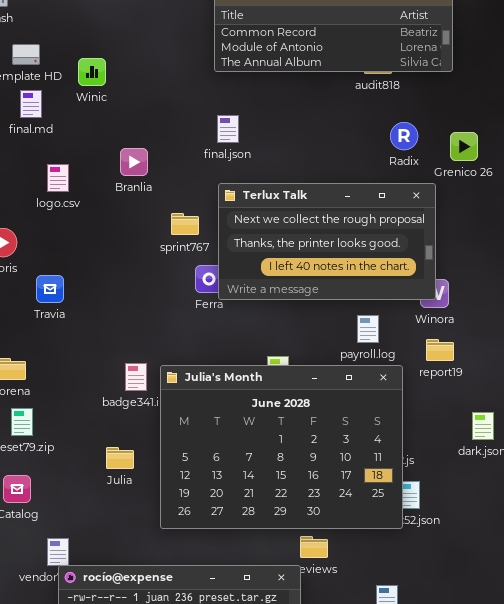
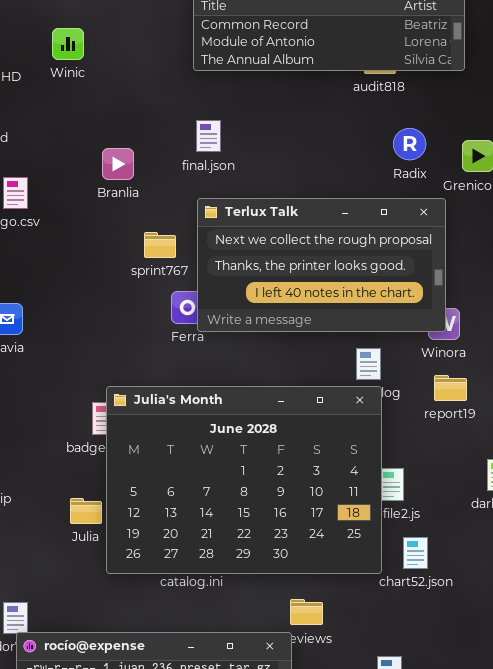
Winic: [78,58,106,86] -> [52,28,84,60], moved
Branlia: [120,148,148,176] -> [102,148,134,180], moved
Julia's Month: [160,365,403,529] -> [106,386,382,574], moved

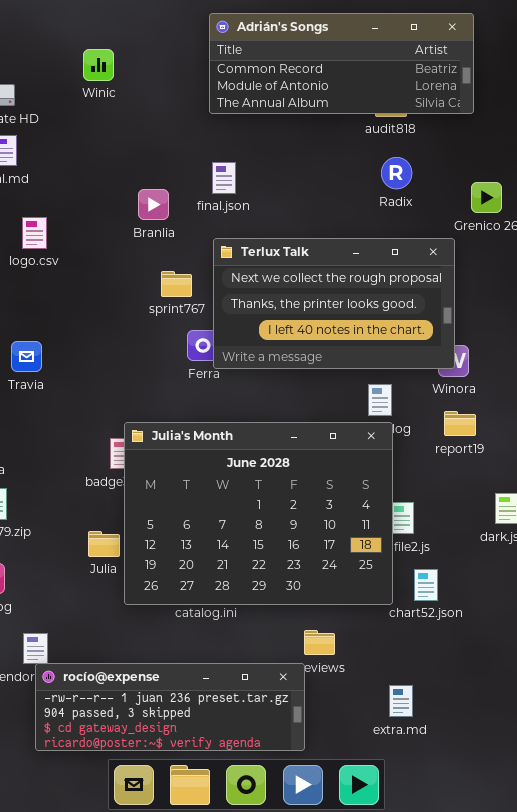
Winic: [52,28,84,60] -> [83,49,114,81], moved
Radix: [393,128,426,160] -> [381,157,412,189], moved
Branlia: [102,148,134,180] -> [138,189,169,220], moved

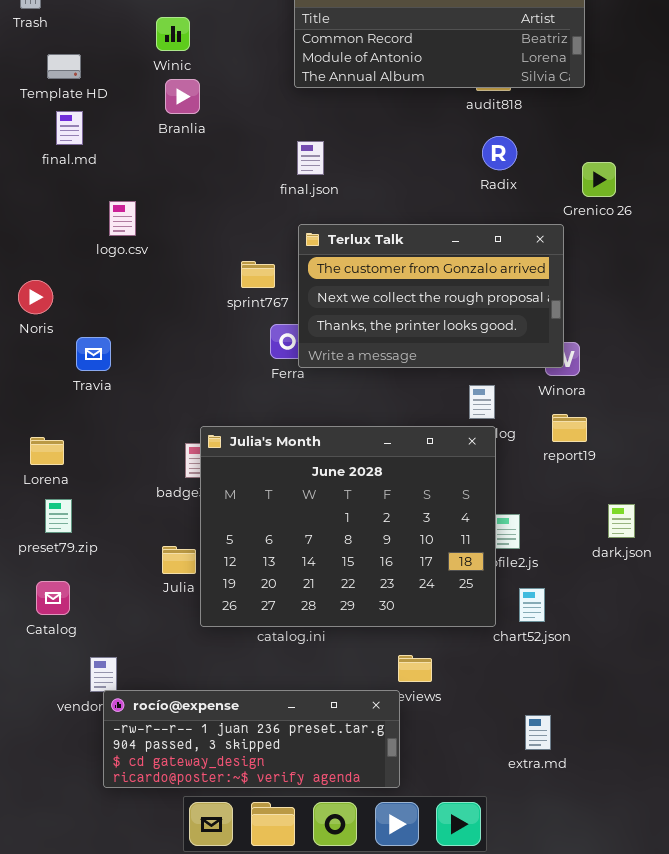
Branlia: [138,189,169,220] -> [165,79,200,114], moved
logo.csv: [22,217,47,249] -> [109,201,136,236], moved
Terlux Talk: [213,238,455,369] -> [298,224,564,368], scrolled up 1 row
extra.md: [389,685,413,717] -> [525,715,551,750], moved

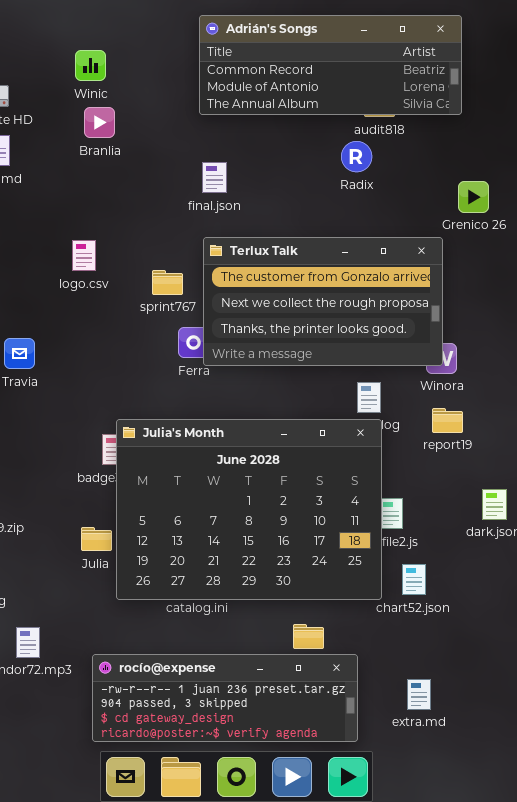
Radix: [482,136,517,170] -> [341,141,372,172], moved
logo.csv: [109,201,136,236] -> [72,240,96,271], moved
rocío@expense: [103,690,400,788] -> [92,654,358,742], moved

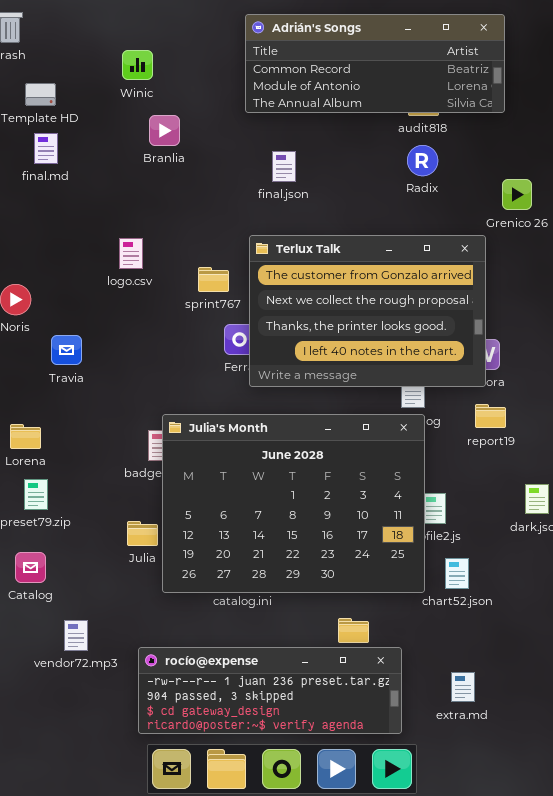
Branlia: [84,107,115,138] -> [149,115,180,146], moved
Radix: [341,141,372,172] -> [407,145,438,176], moved
final.json: [202,162,227,193] -> [272,151,296,182], moved
Terlux Talk: [203,237,443,366] -> [249,235,486,387], resized

